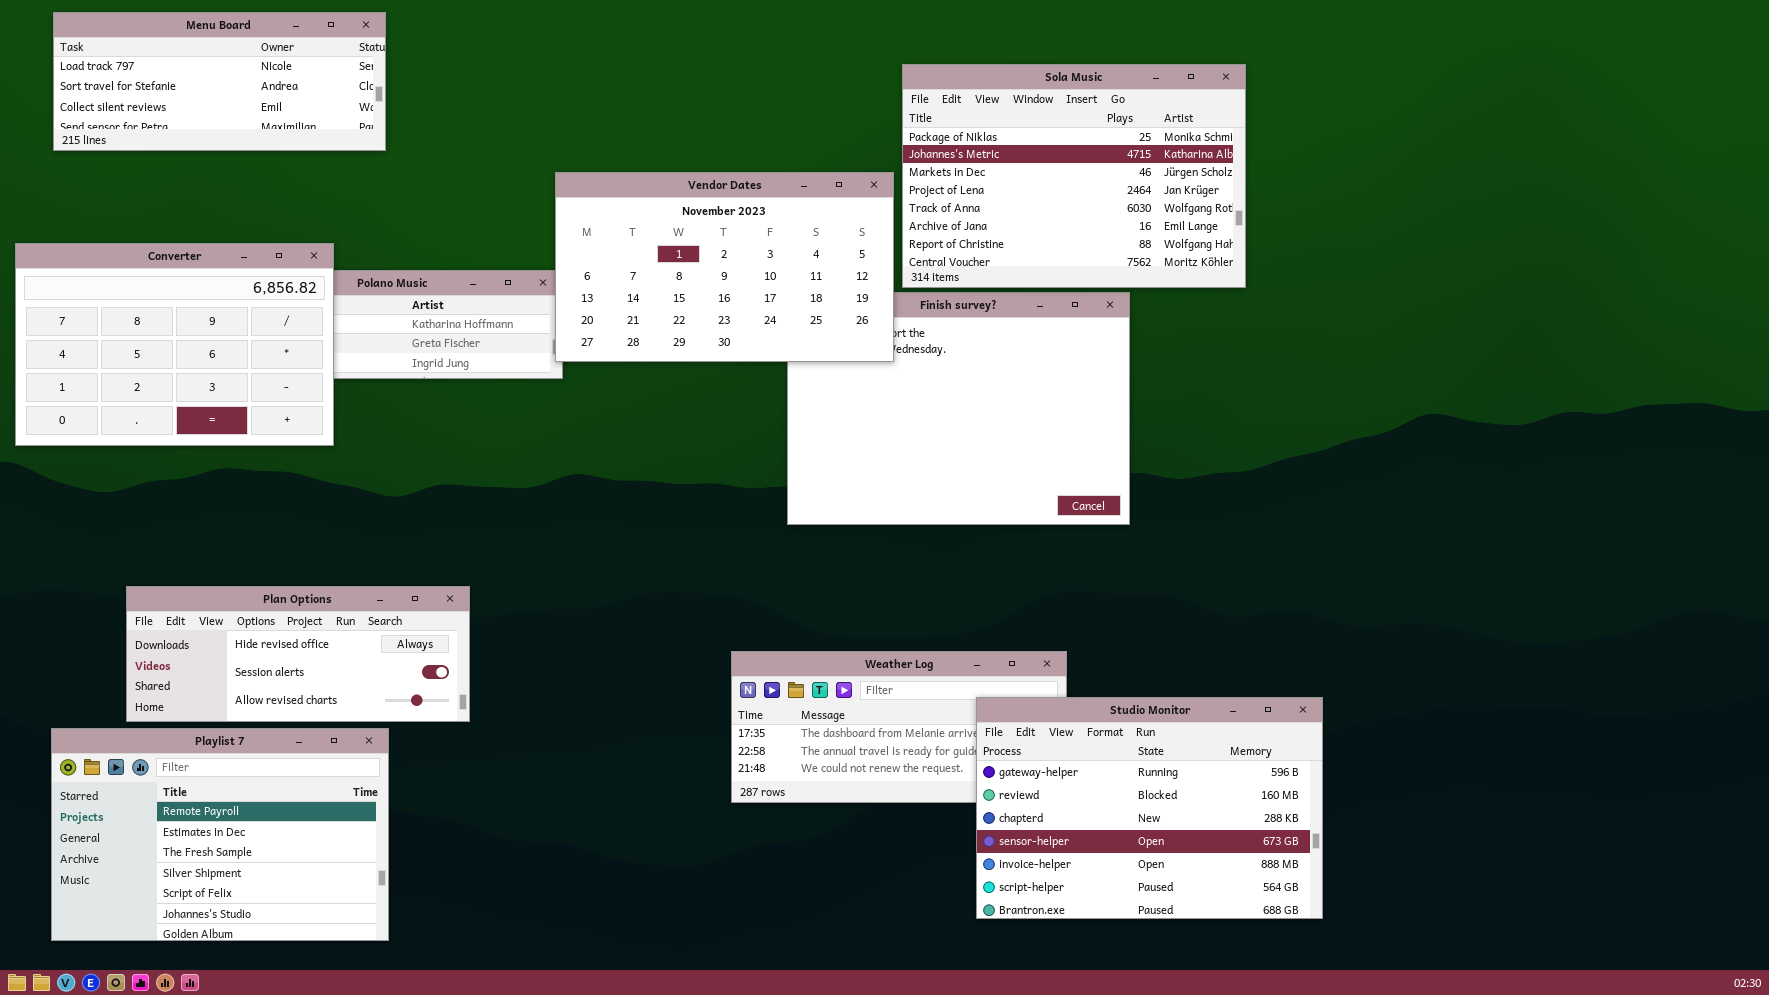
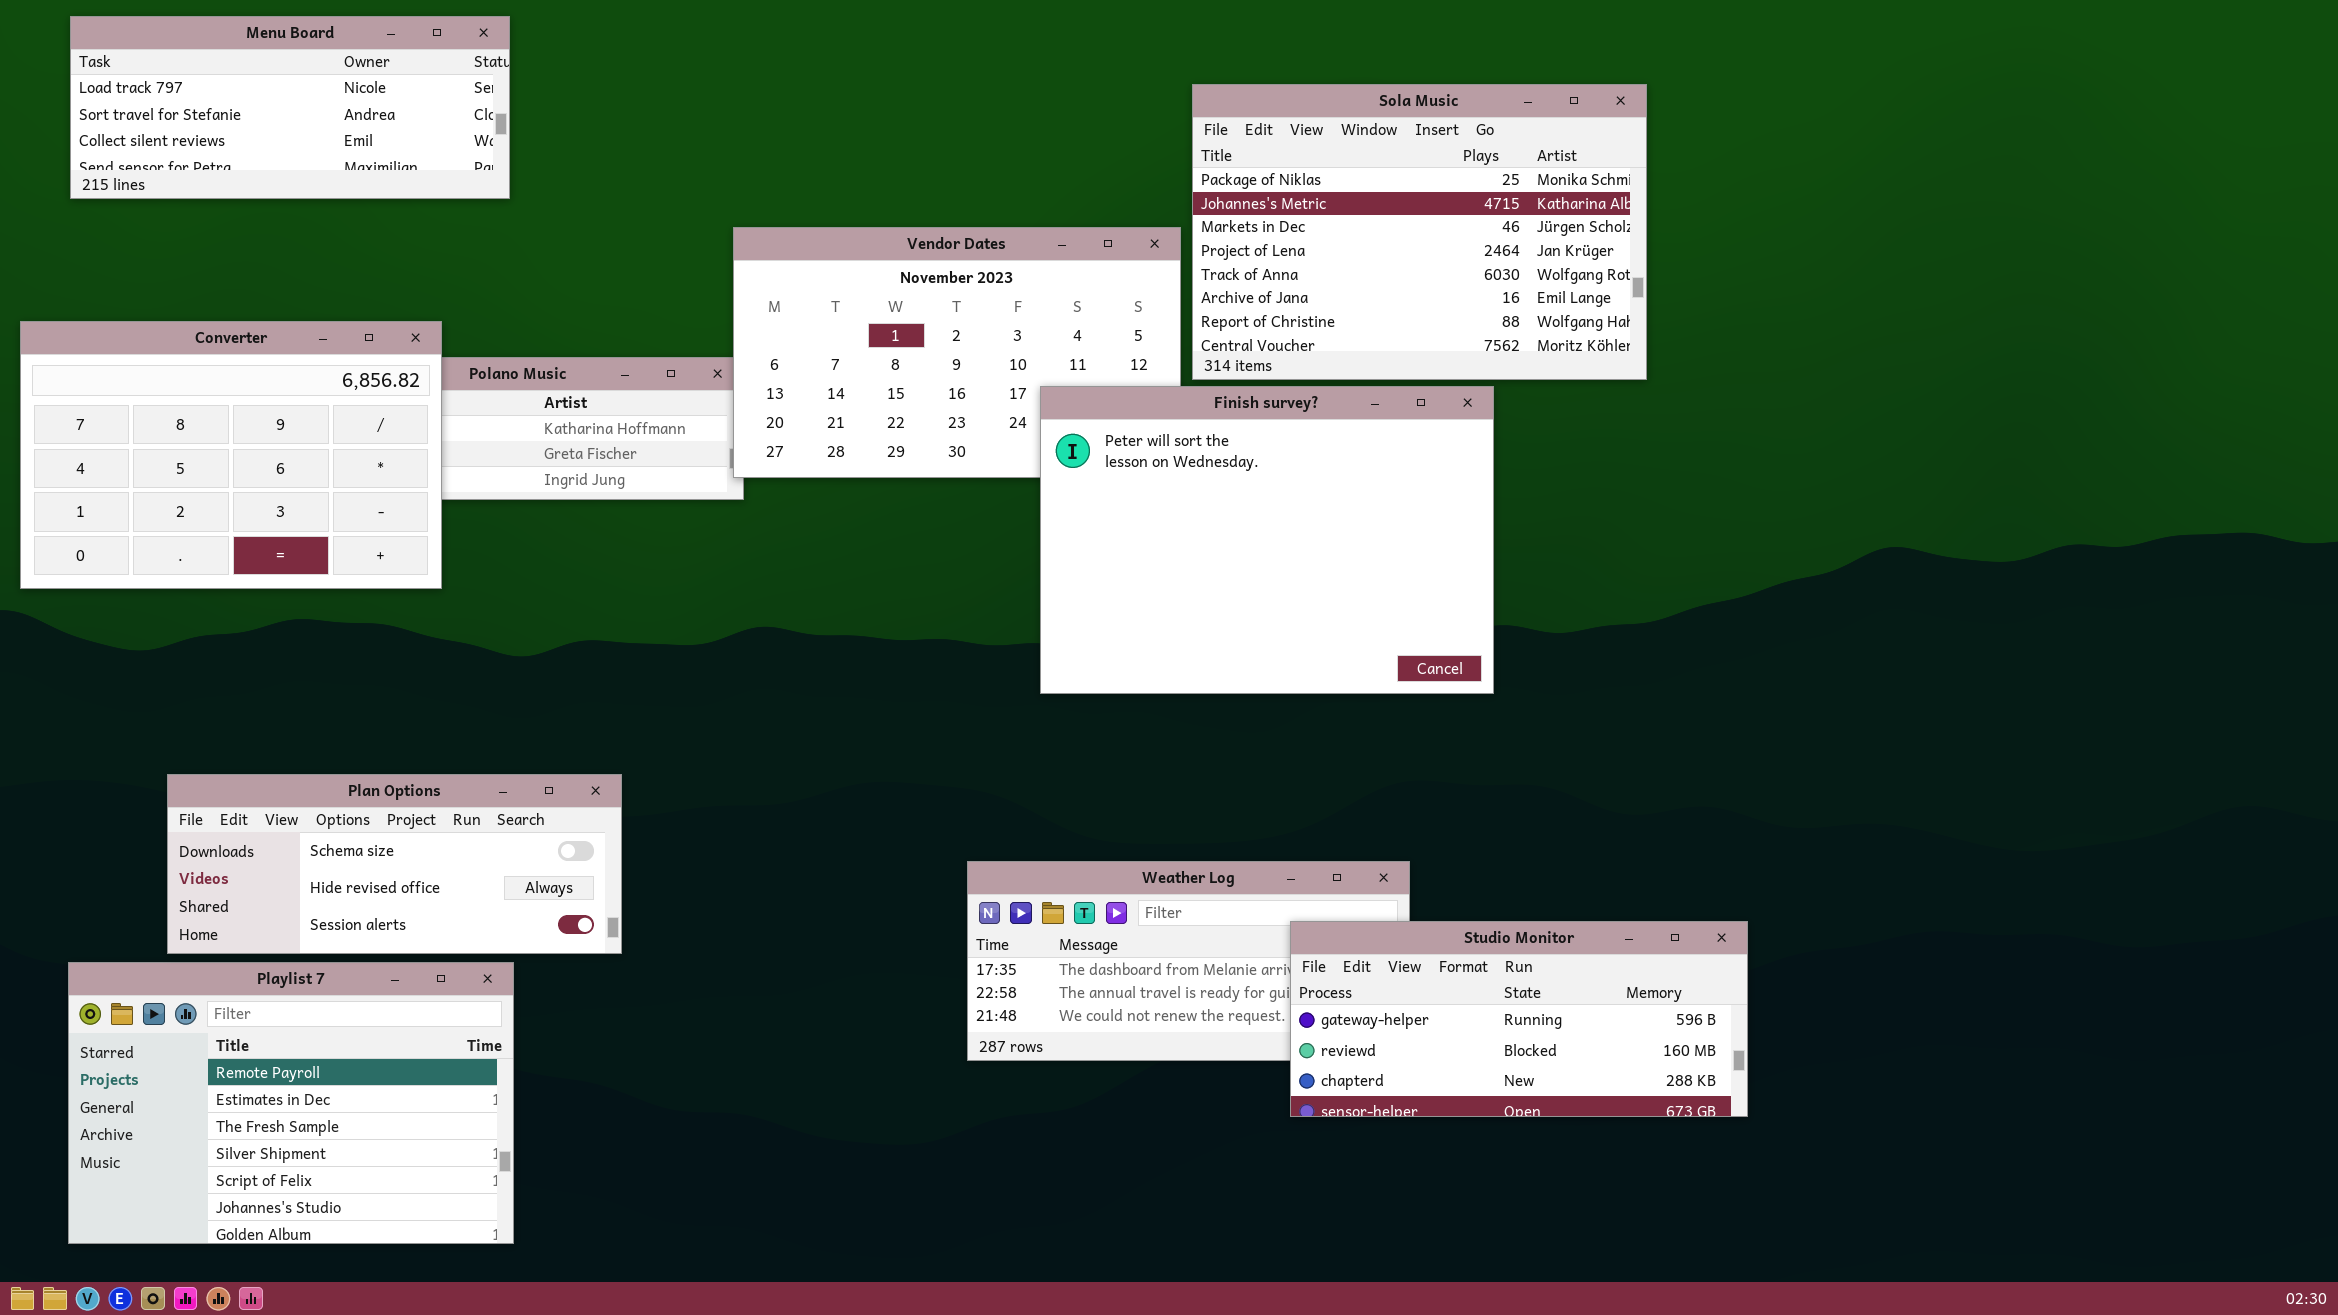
Finish survey?: [787,292,1130,525] -> [1040,386,1494,694], raised
Plan Options: [126,586,470,722] -> [167,774,622,954], scrolled up 1 row
Studio Monitor: [976,697,1323,919] -> [1290,921,1748,1117], resized

